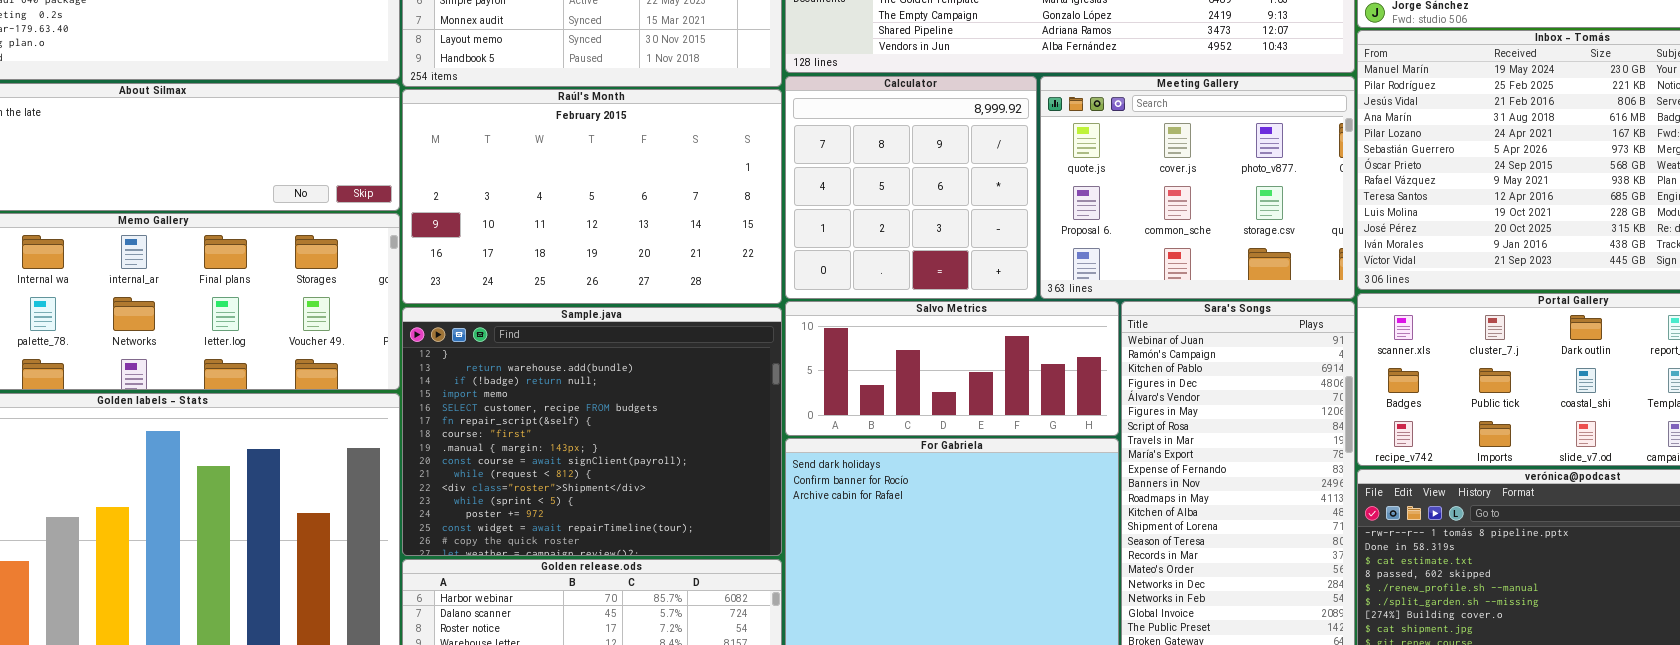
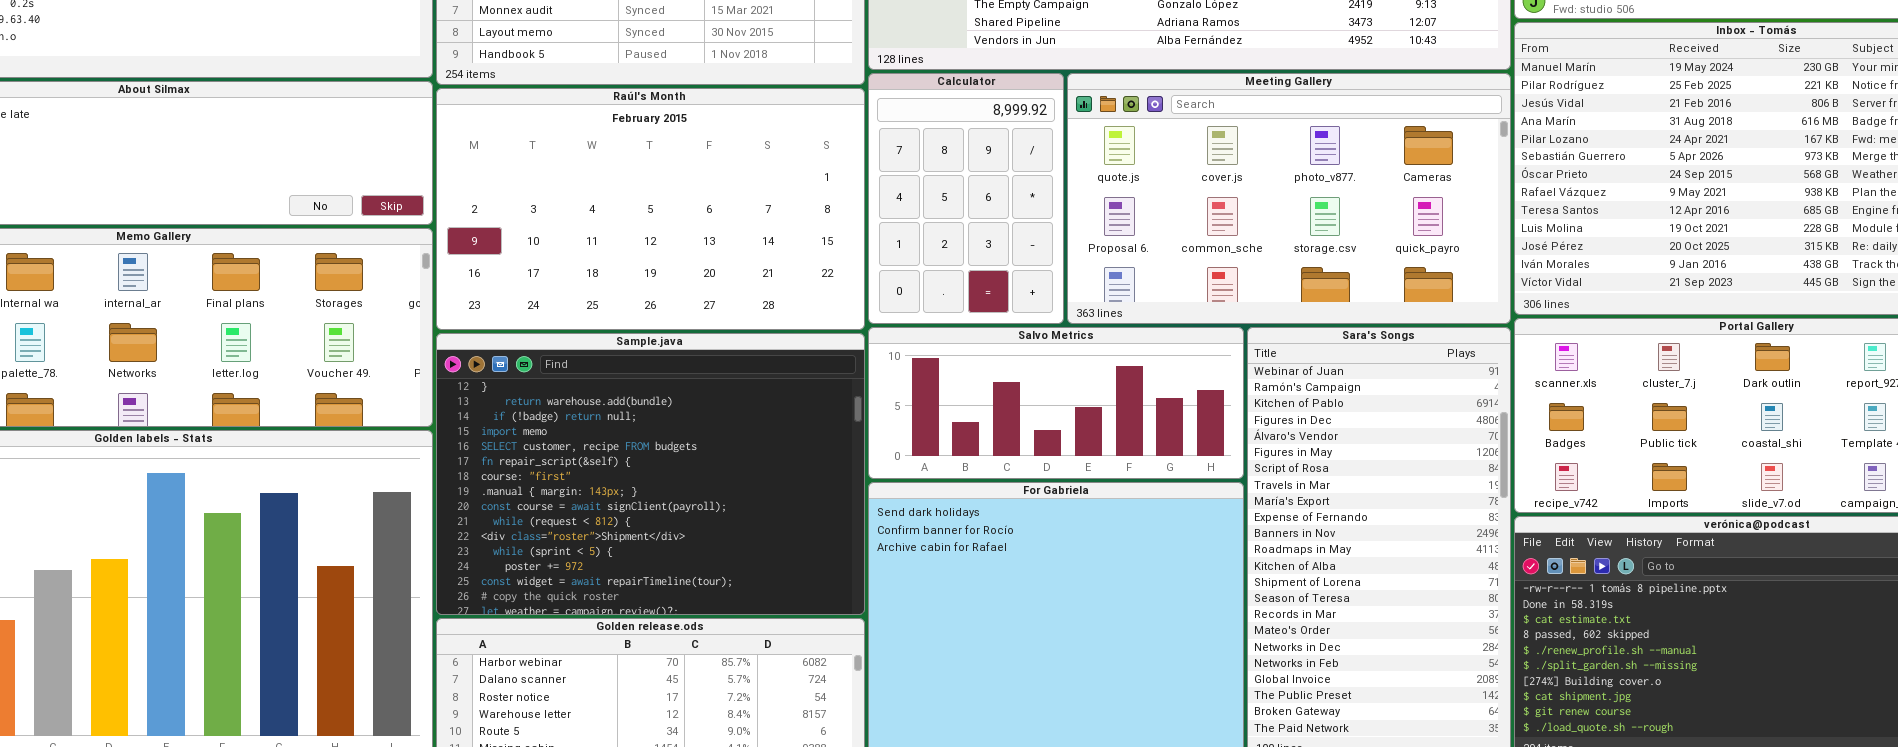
Calculator: [785,76,1037,299] -> [868,73,1064,324], resized
Meeting Gallery: [1040,76,1355,299] -> [1067,73,1511,324], resized

